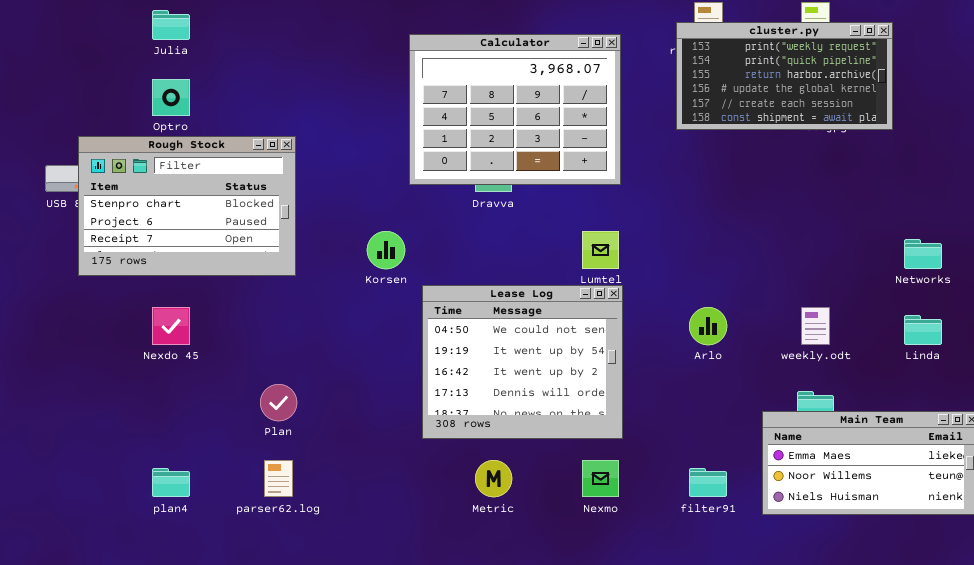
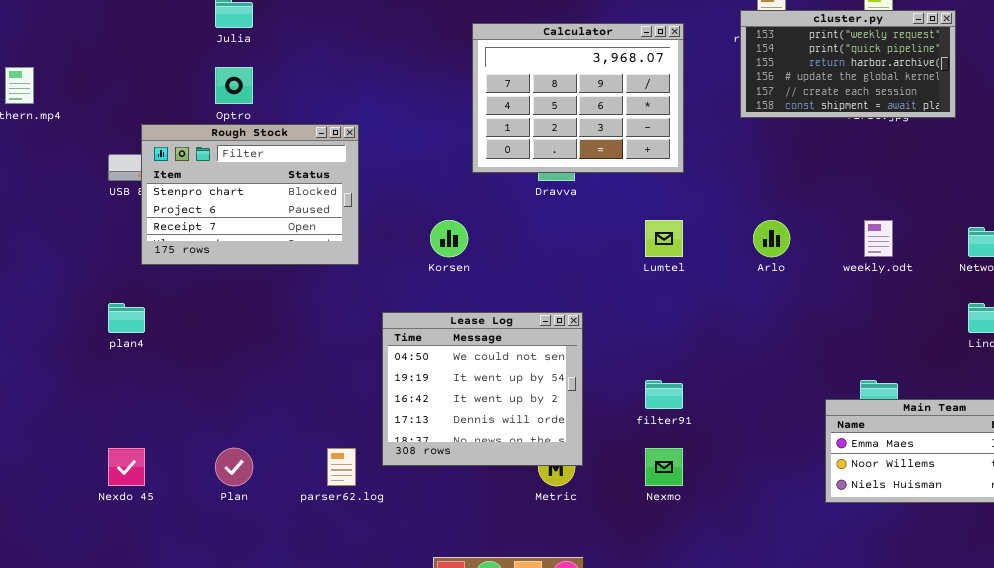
Lease Log: [422,285,623,439] -> [382,312,583,466], moved
Nexdo 45: [152,307,190,345] -> [108,448,145,486], moved
Arlo: [689,307,727,345] -> [753,220,790,257], moved
weekly.odt: [801,307,830,345] -> [864,220,893,257], moved
Plan: [260,384,297,421] -> [215,448,253,486], moved
plan4: [152,468,190,497] -> [108,303,145,333], moved
filter91: [689,468,727,497] -> [645,380,683,409], moved

